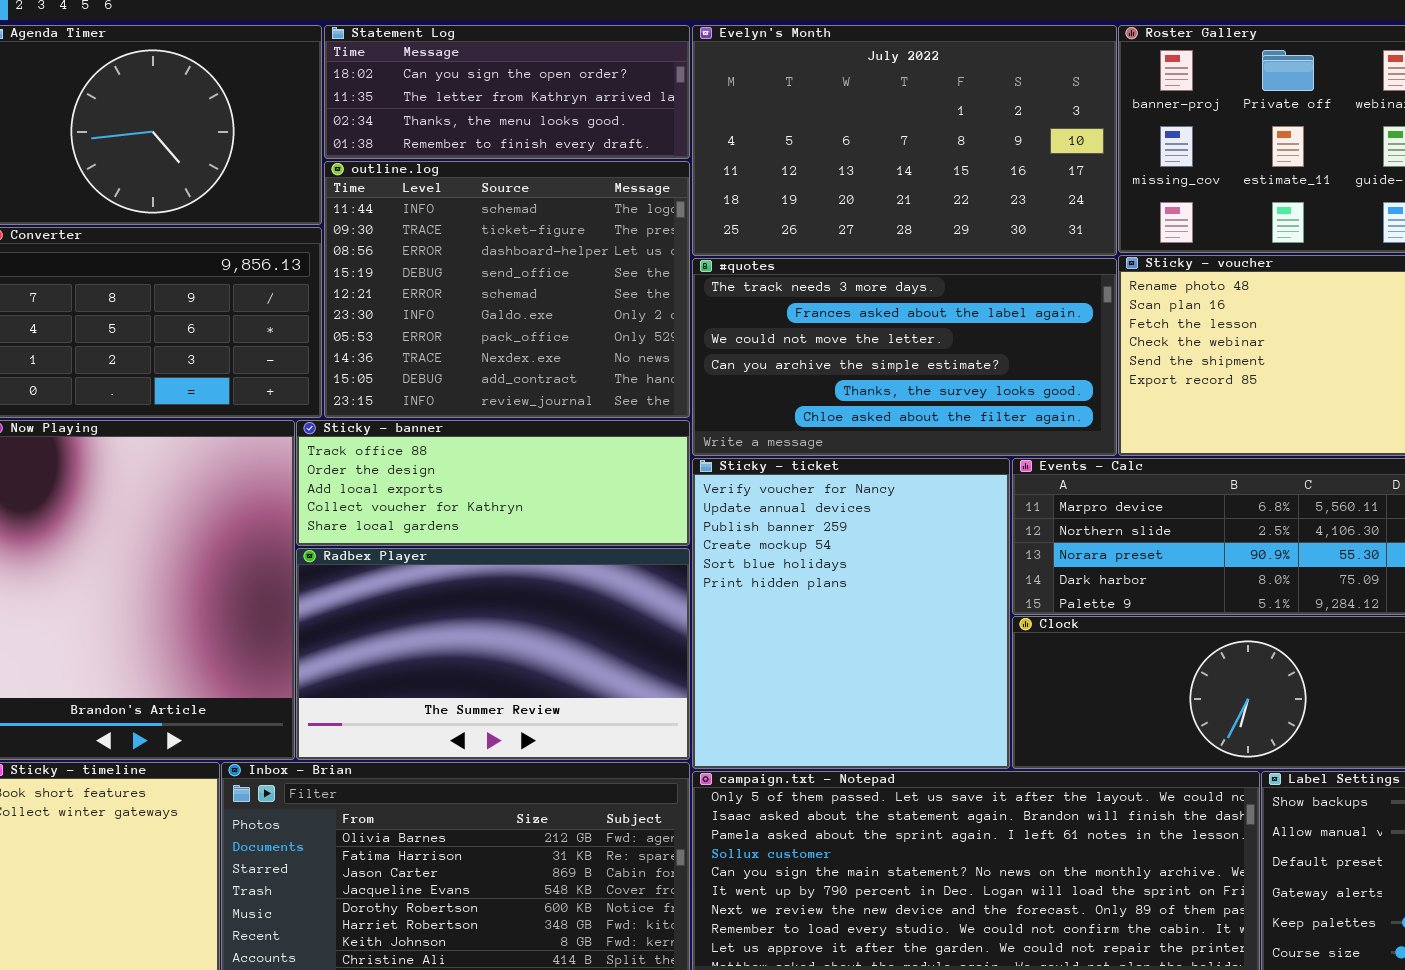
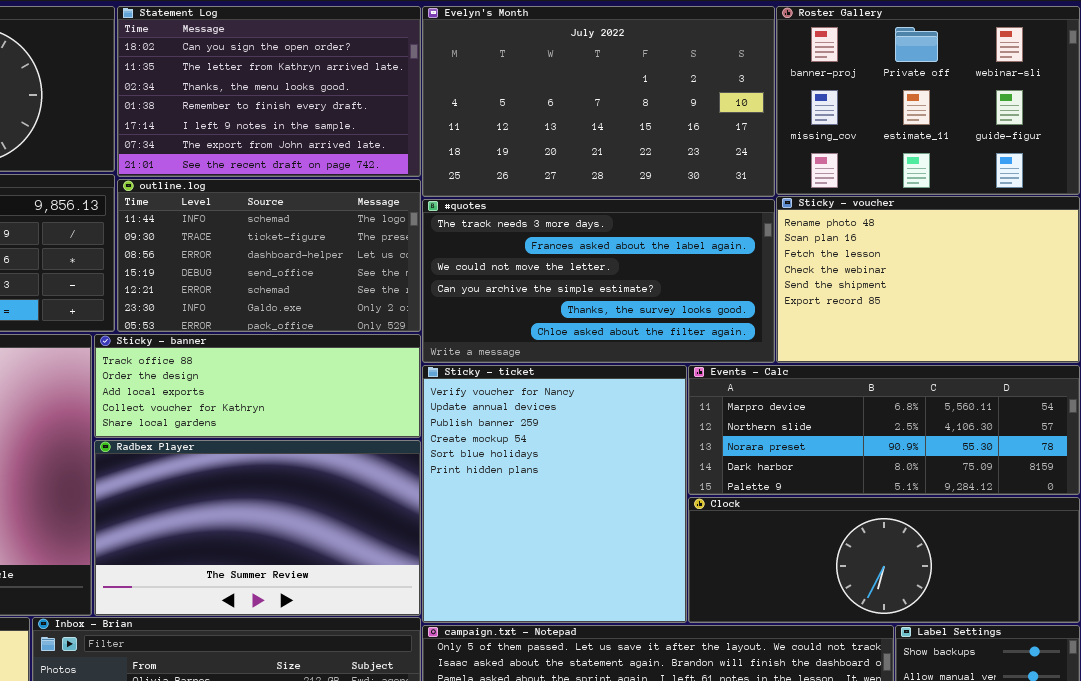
Statement Log: [324,25,690,159] -> [117,6,421,177], resized
outline.log: [324,161,690,418] -> [117,179,421,332], resized

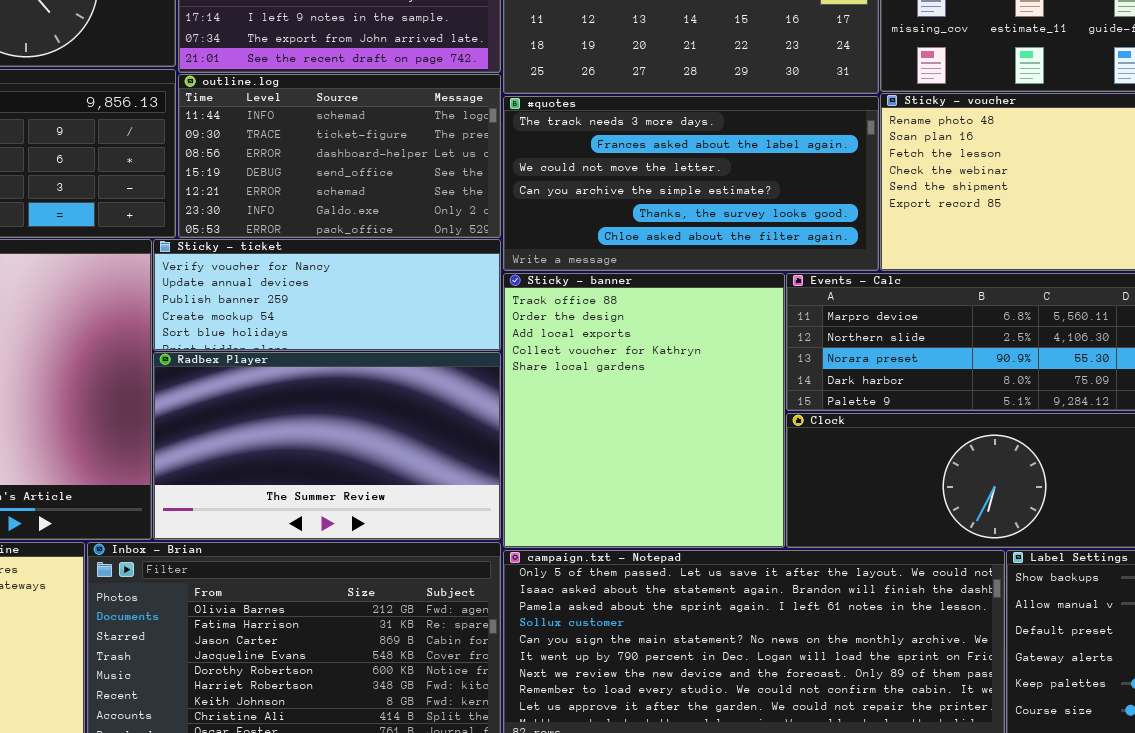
Sticky - banner: [94,334,421,438] -> [503,273,785,548], moved, resized
Sticky - ticket: [422,365,687,623] -> [153,239,501,351], moved, resized

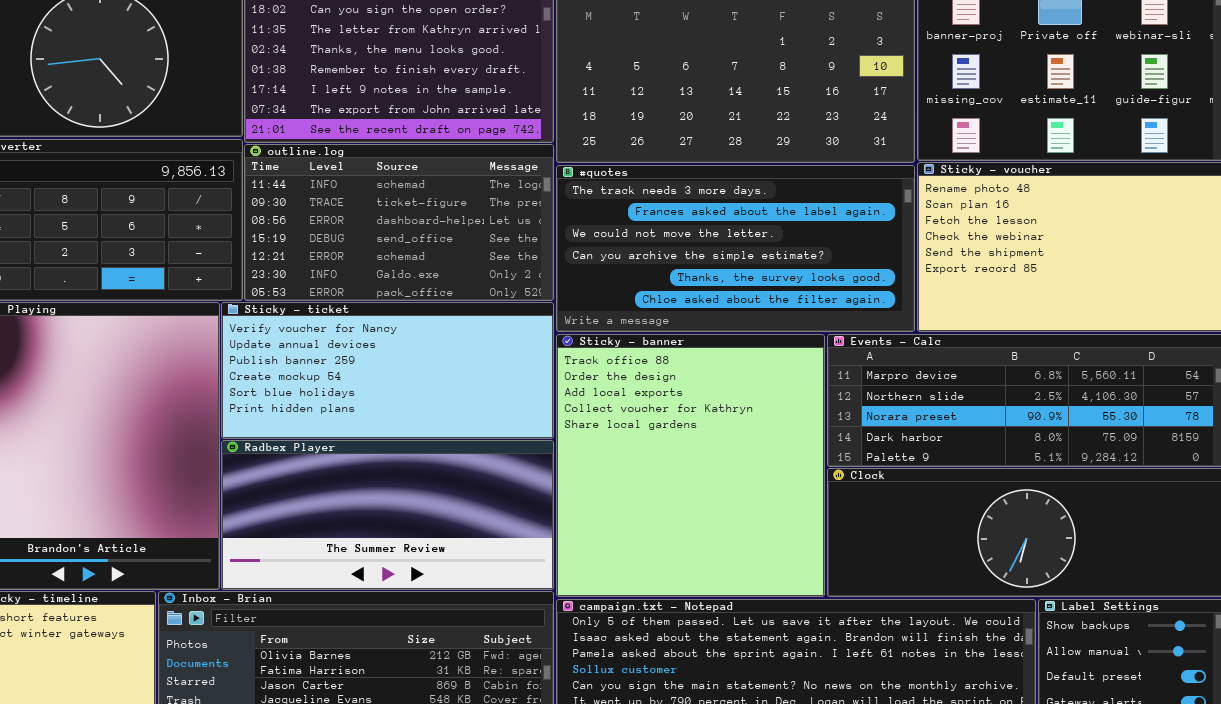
Sticky - ticket: [153,239,501,351] -> [221,302,554,439], resized
Radbex Player: [153,352,501,540] -> [221,440,554,590], resized

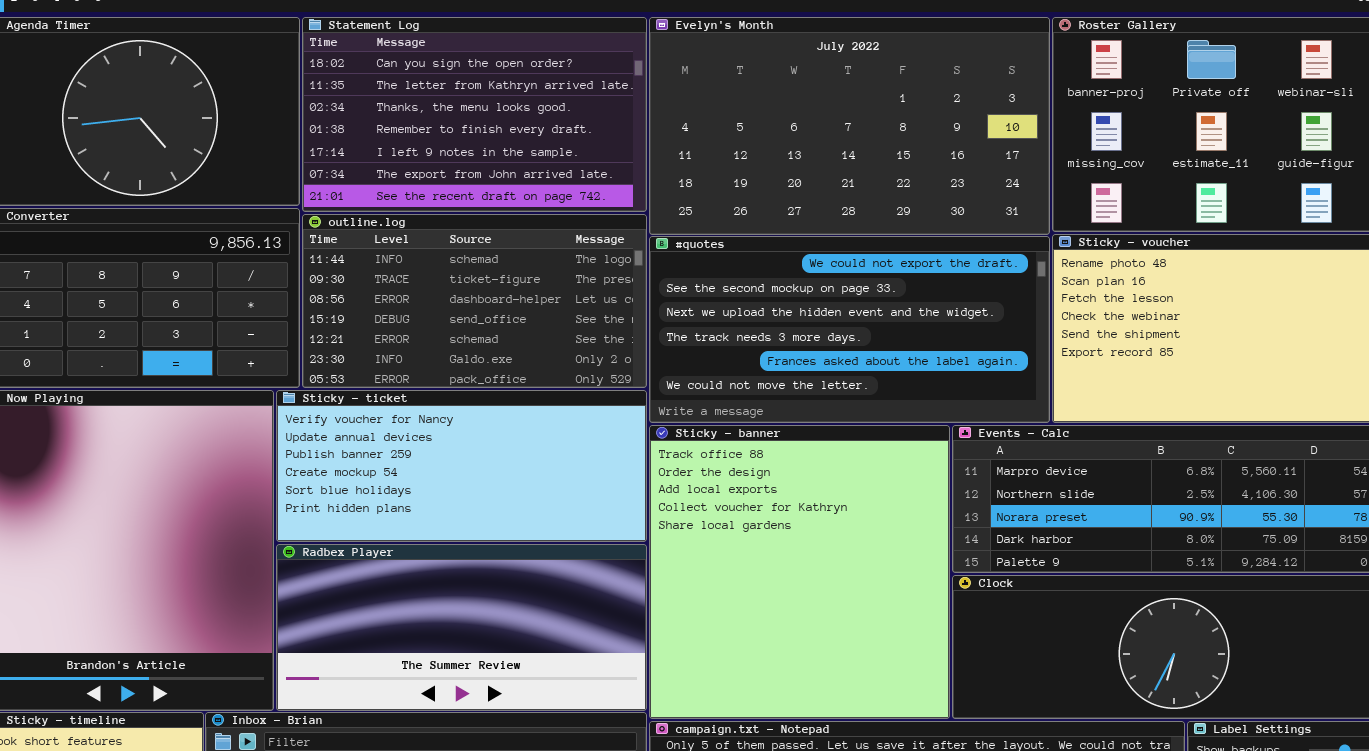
#quotes: [556,165,915,332] -> [649,236,1050,423], scrolled up 3 rows

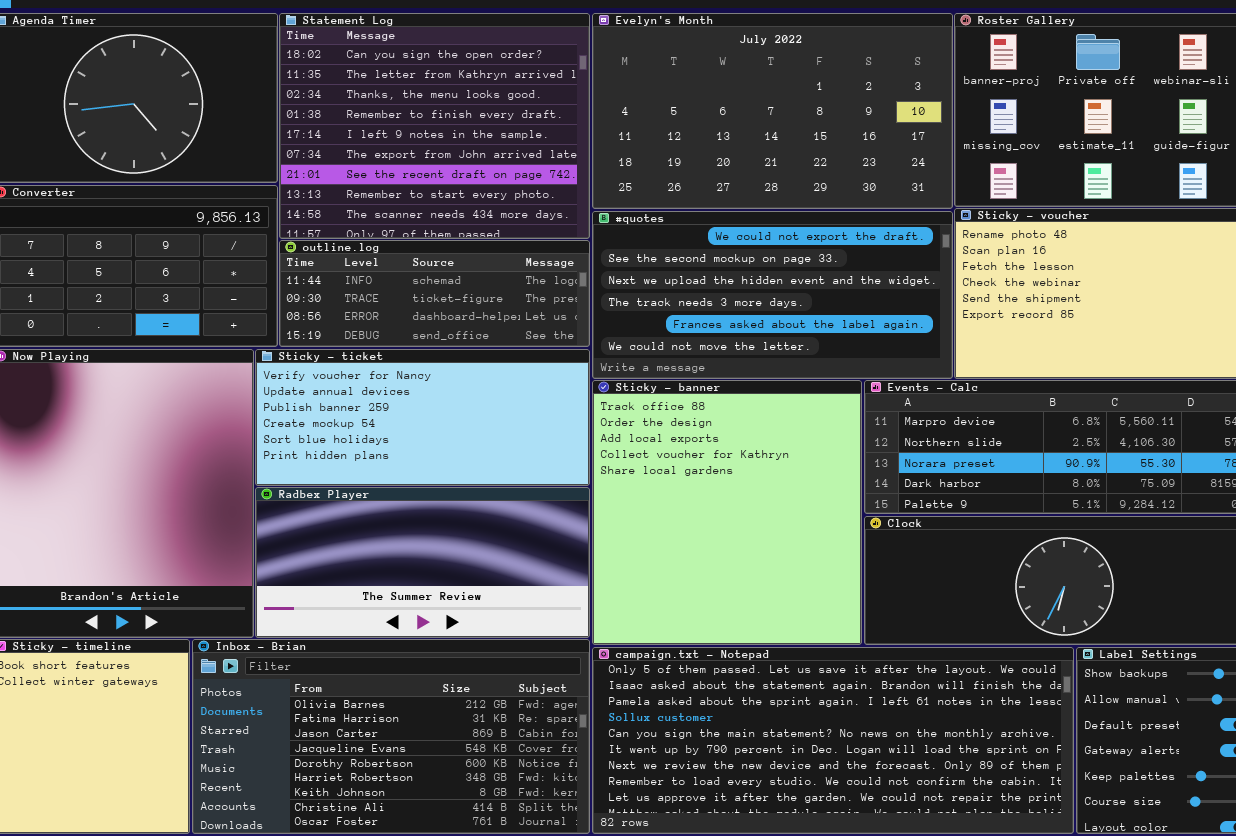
Statement Log: [302,17,647,212] -> [279,13,590,239], resized
outline.log: [302,214,647,388] -> [279,240,590,347], resized

